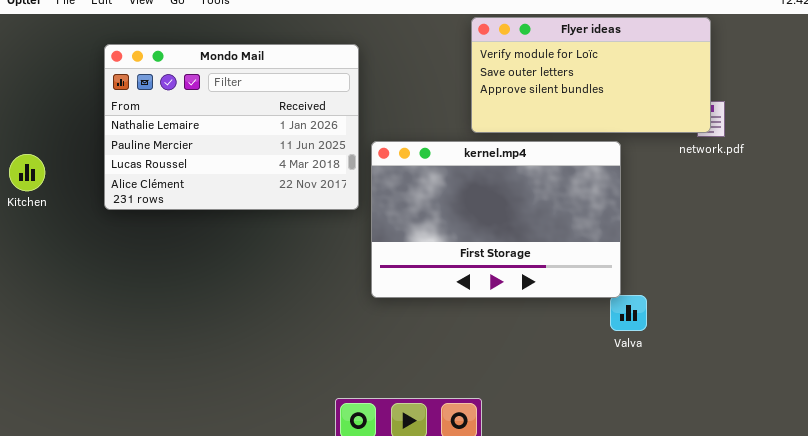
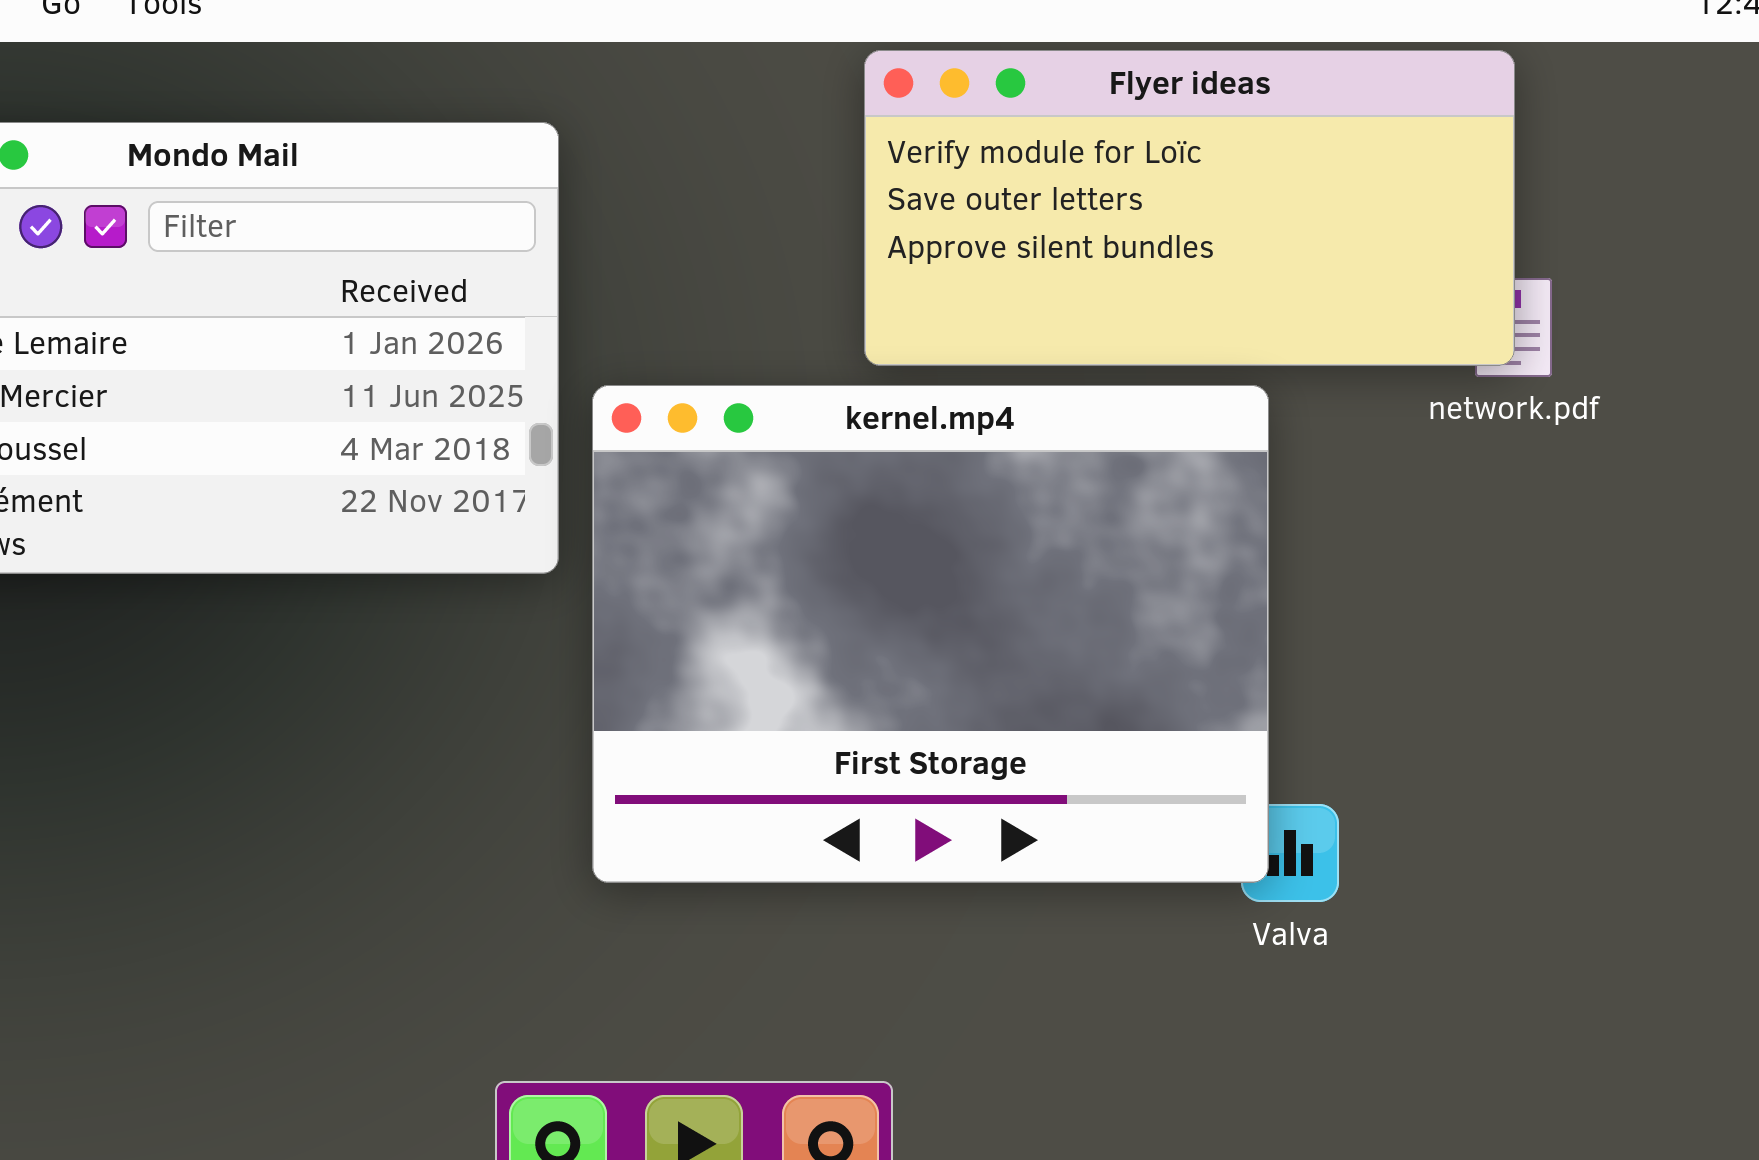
kernel.mp4: [371,141,621,298] -> [592,385,1269,883], resized

